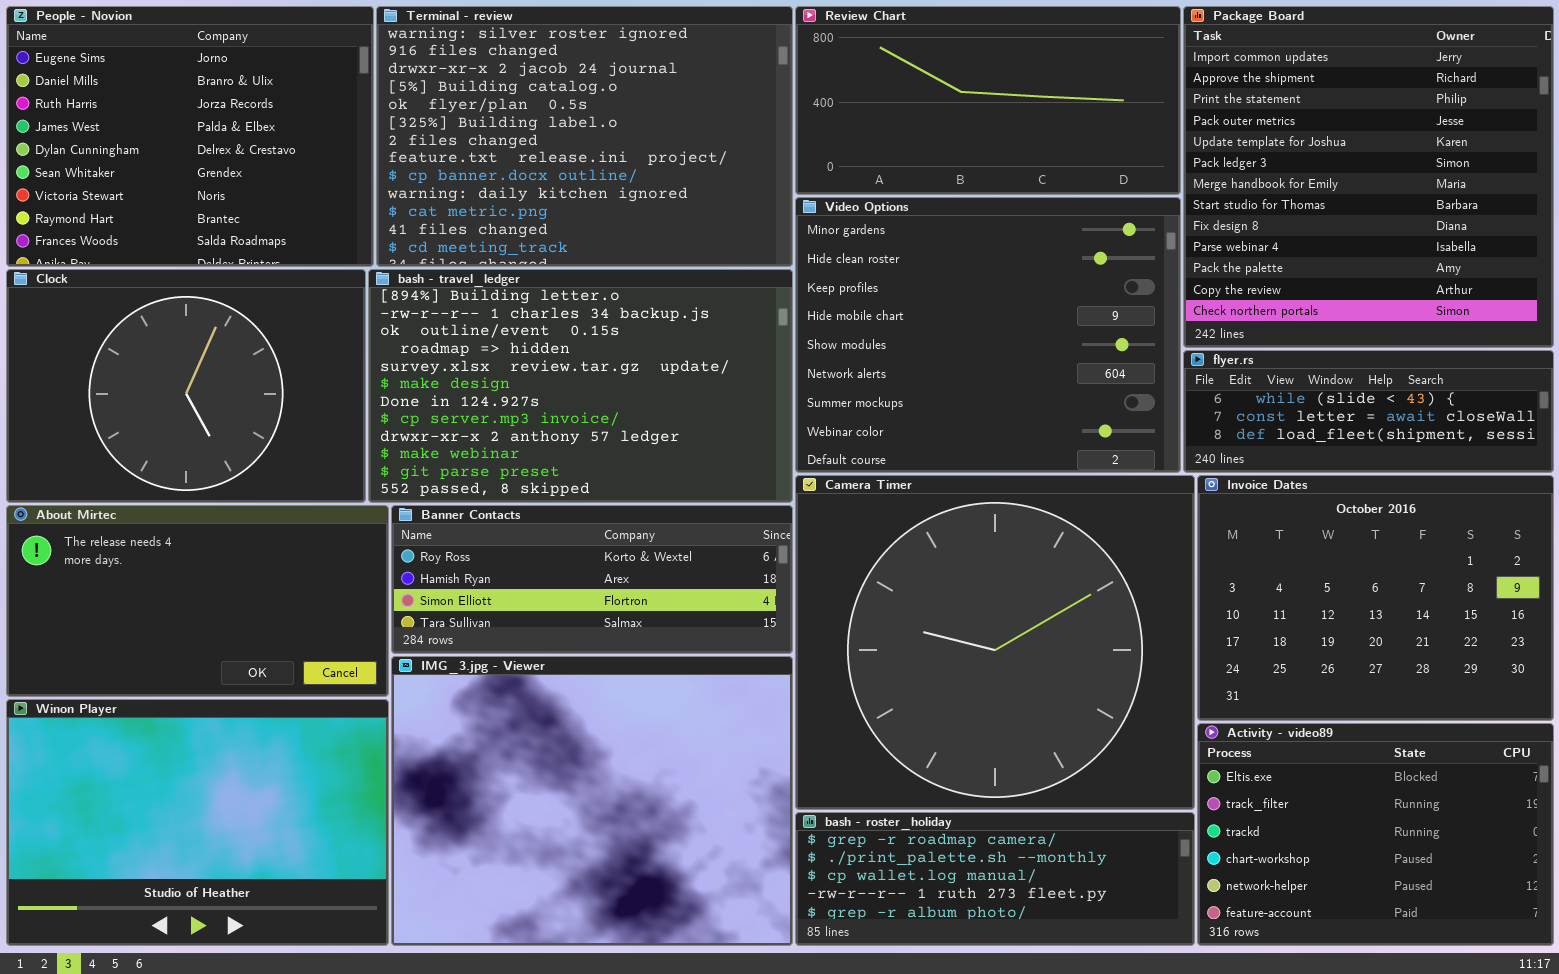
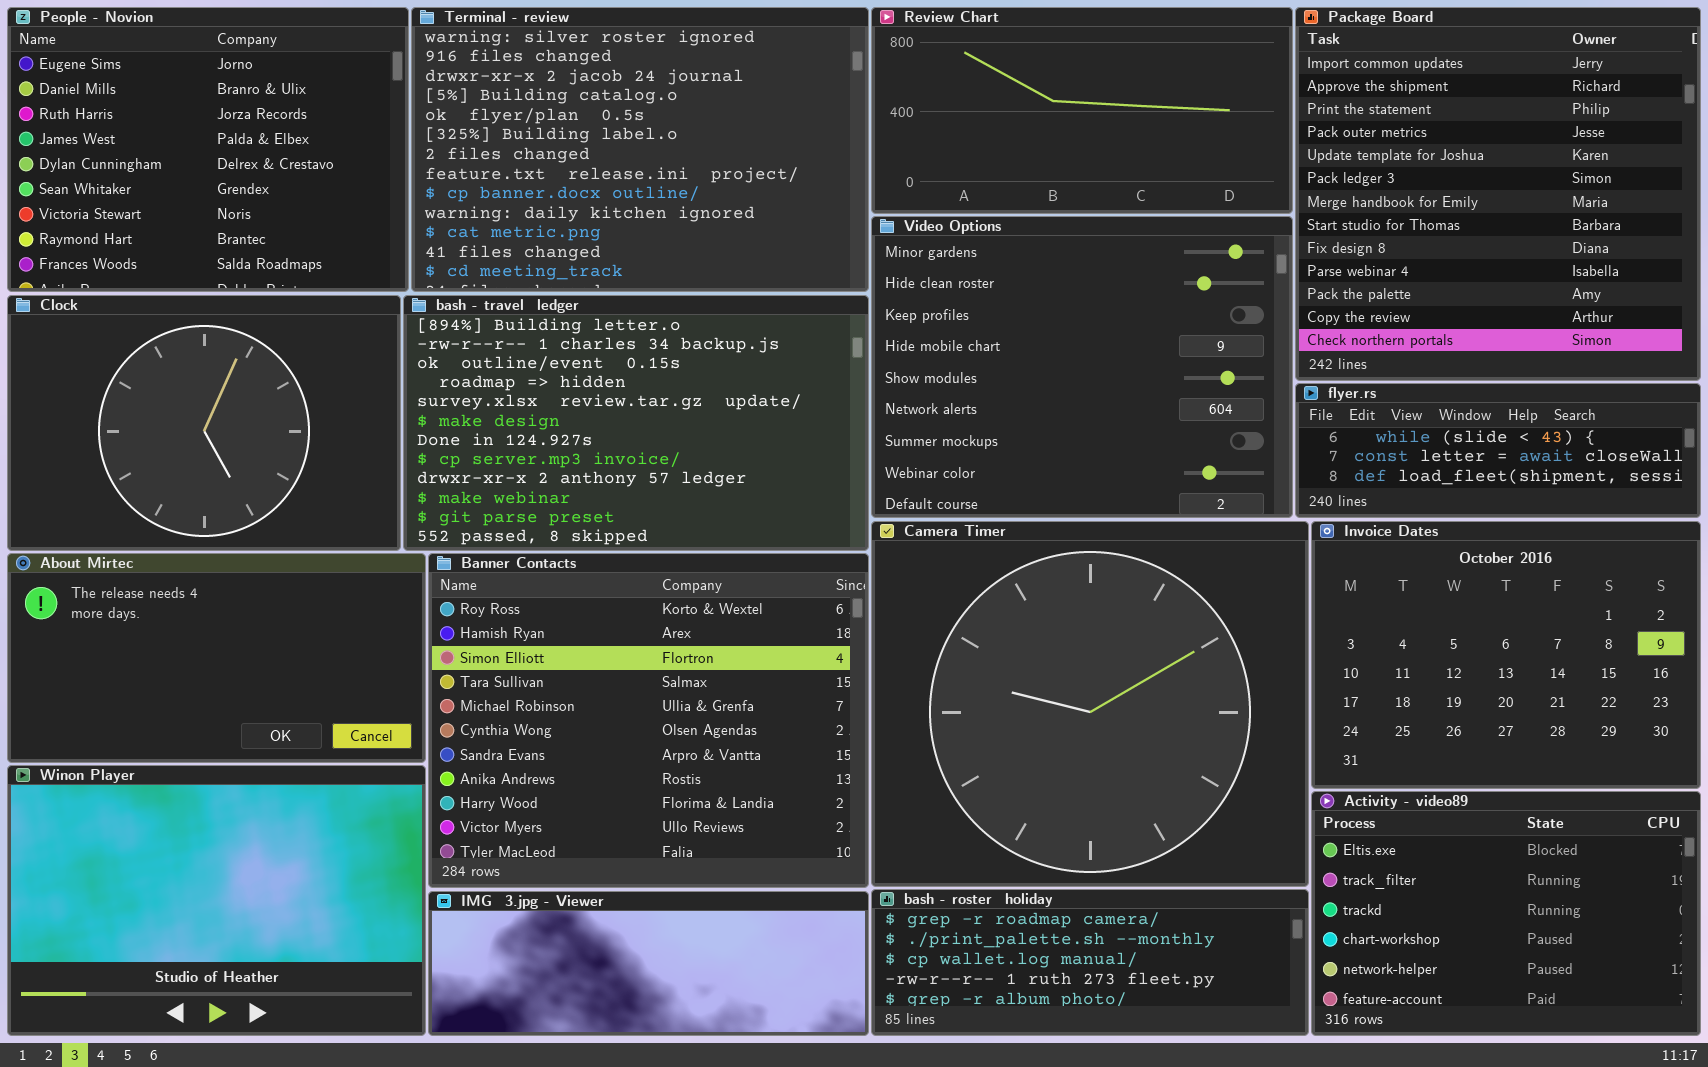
Banner Contacts: [391,505,793,654] -> [428,553,869,888], resized
IMG_3.jpg - Viewer: [391,656,793,946] -> [428,891,869,1036], resized

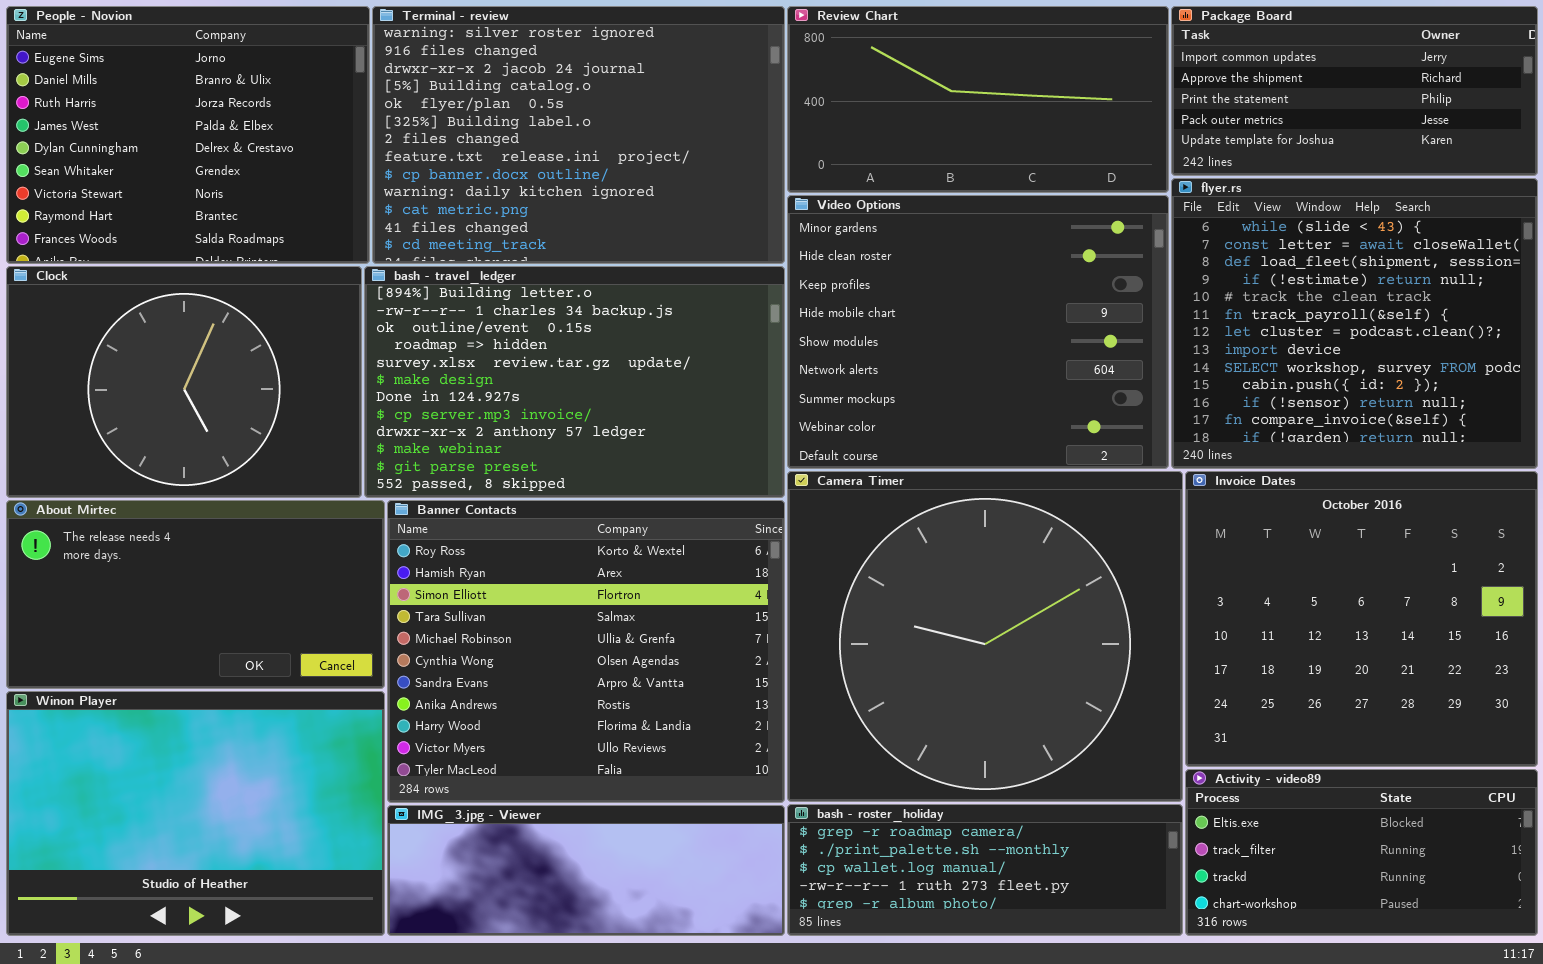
Package Board: [1295,7,1701,381] -> [1171,6,1538,176], resized
flyer.rs: [1295,383,1701,518] -> [1171,178,1538,469], resized
Invoice Dates: [1311,521,1701,789] -> [1185,471,1538,767], resized
Activity - video89: [1311,791,1701,1036] -> [1185,769,1538,936], resized

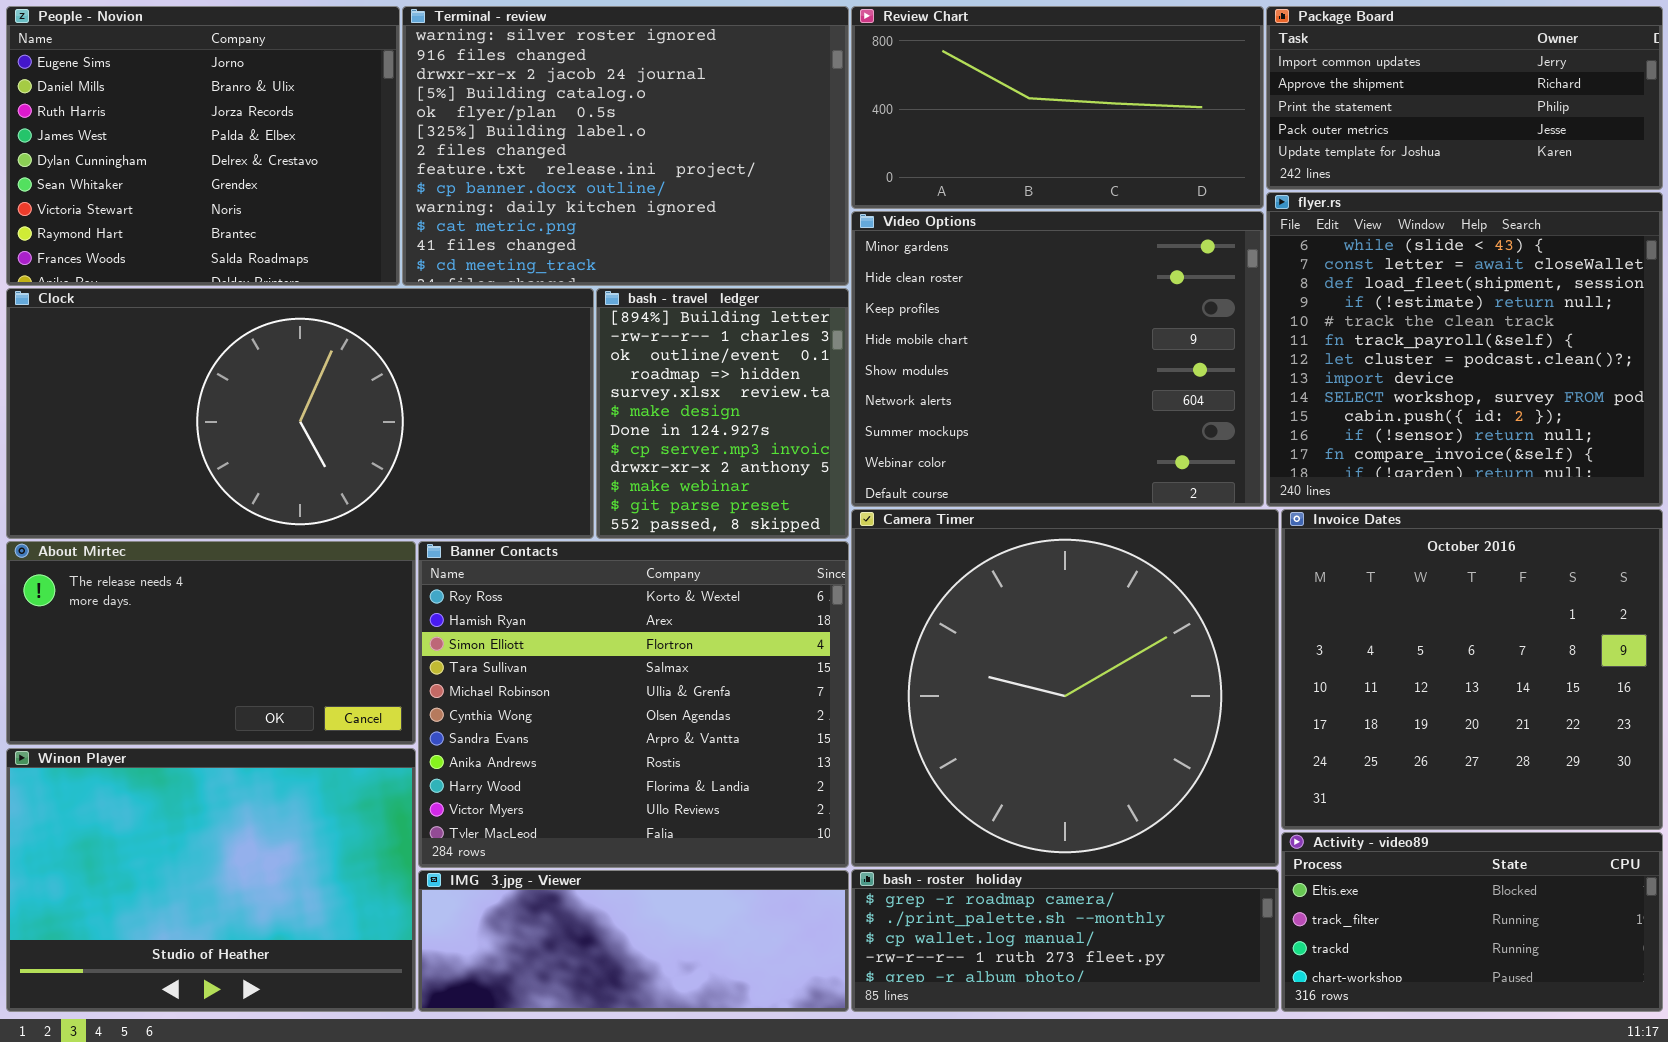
Clock: [6,266,362,498] -> [6,288,594,539], resized
bash - travel_ledger: [364,266,785,498] -> [596,288,849,539], resized

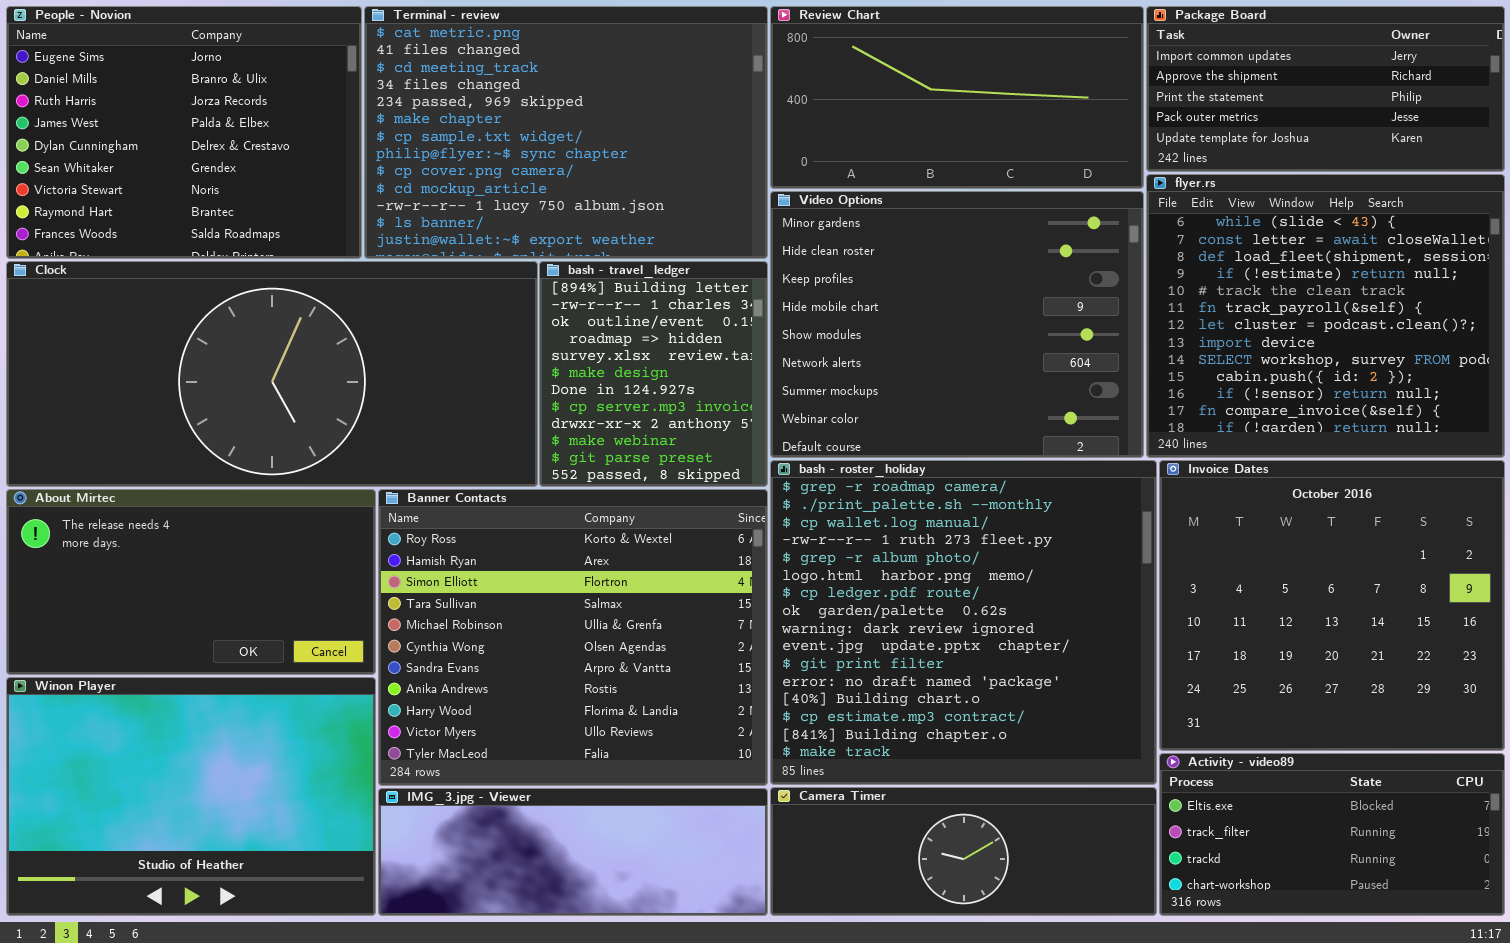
Terminal - review: [402,6,849,286] -> [364,6,768,259], scrolled down 10 rows
Camera Timer: [851,509,1279,867] -> [770,787,1157,916], moved, resized
bash - roster_holiday: [851,869,1279,1012] -> [770,460,1157,785], moved, resized

